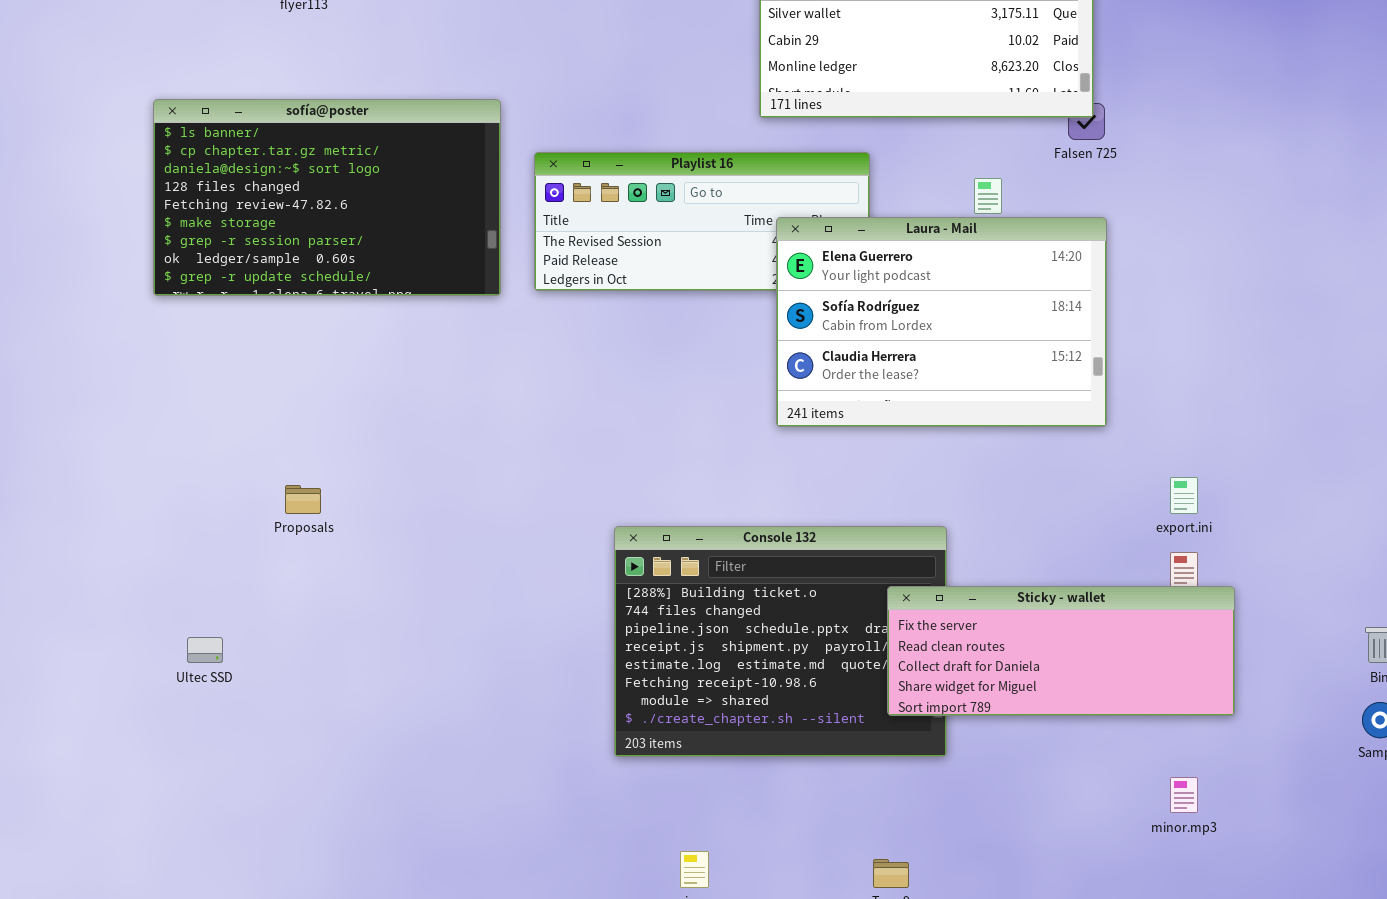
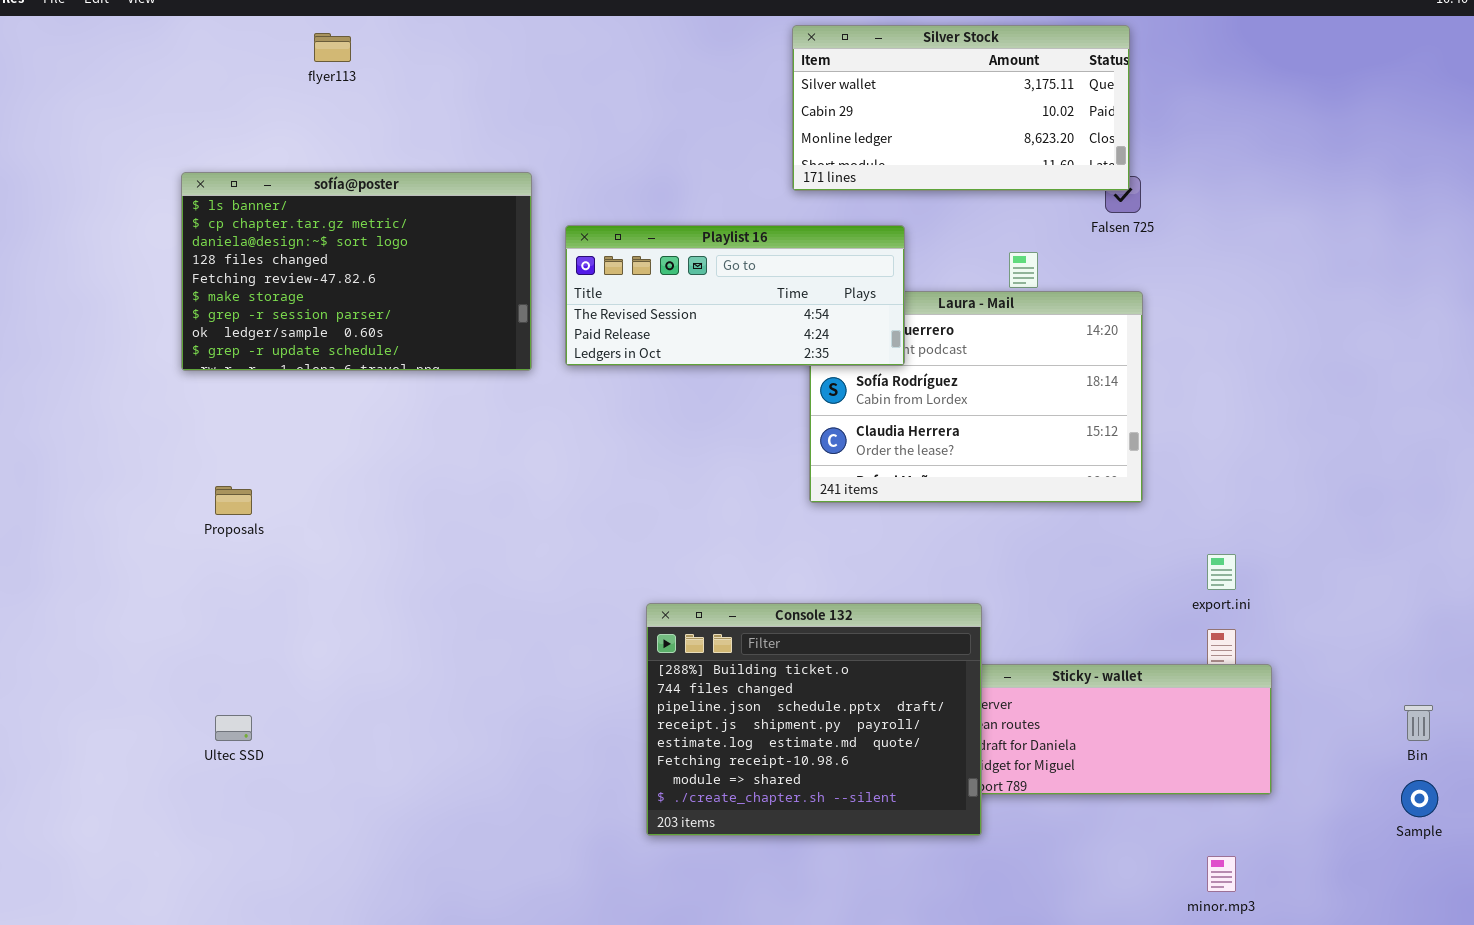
Playlist 16: [534,152,870,291] -> [565,225,905,366], raised
Proposals: [285,485,321,514] -> [215,486,252,515], moved
Console 132: [614,526,947,757] -> [646,603,982,836], raised

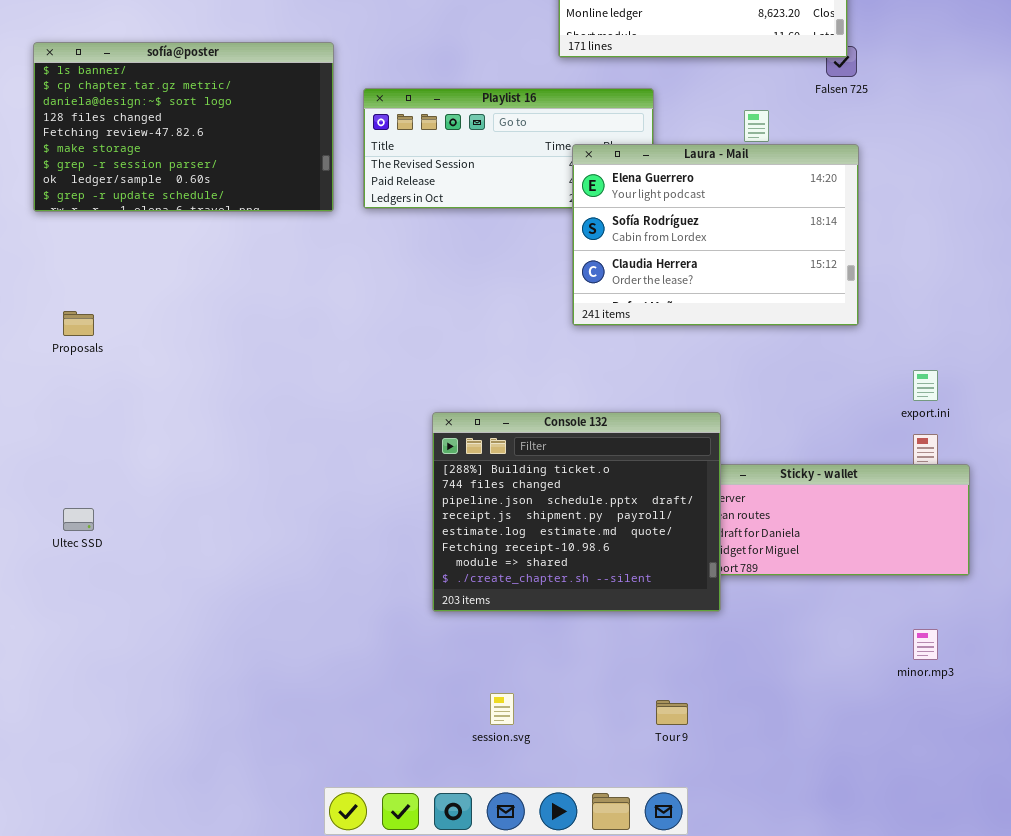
Laura - Mail: [809,291,1143,503] -> [572,144,859,326], raised

